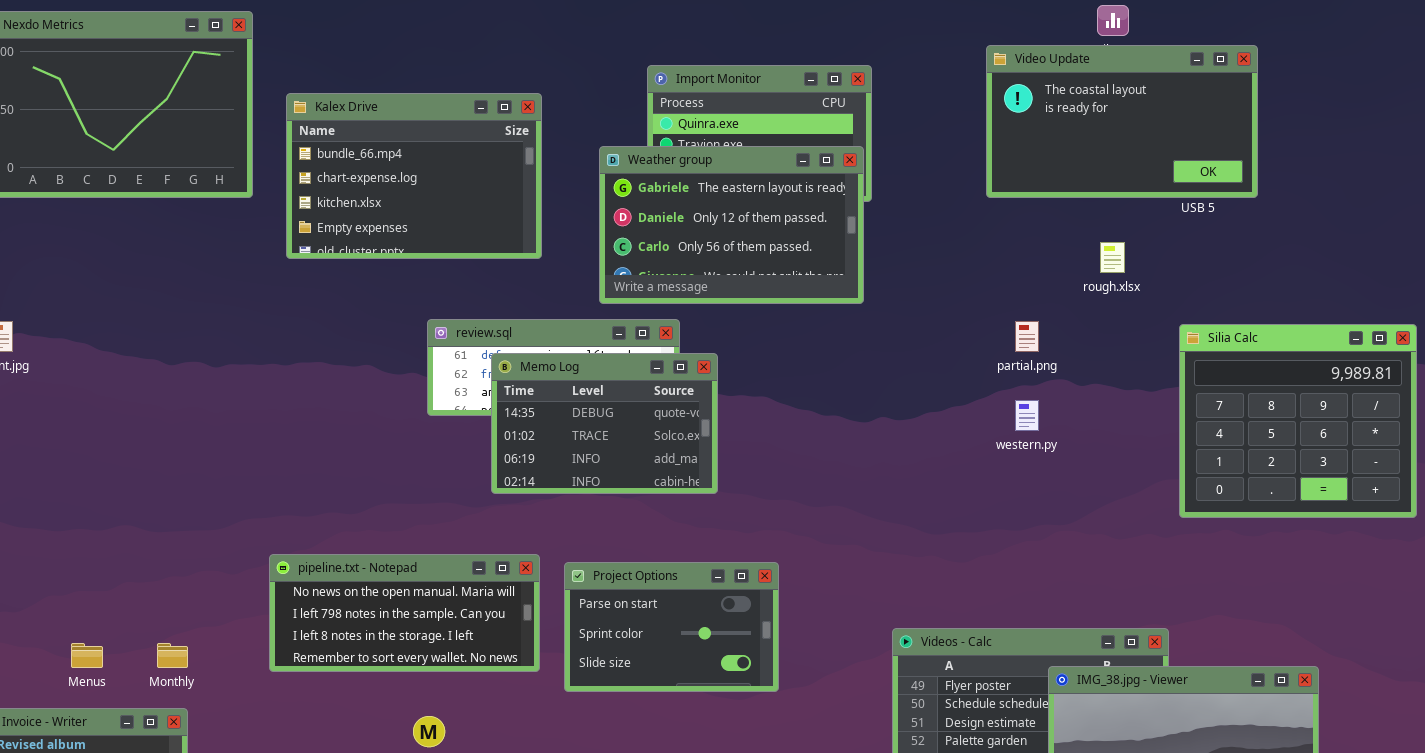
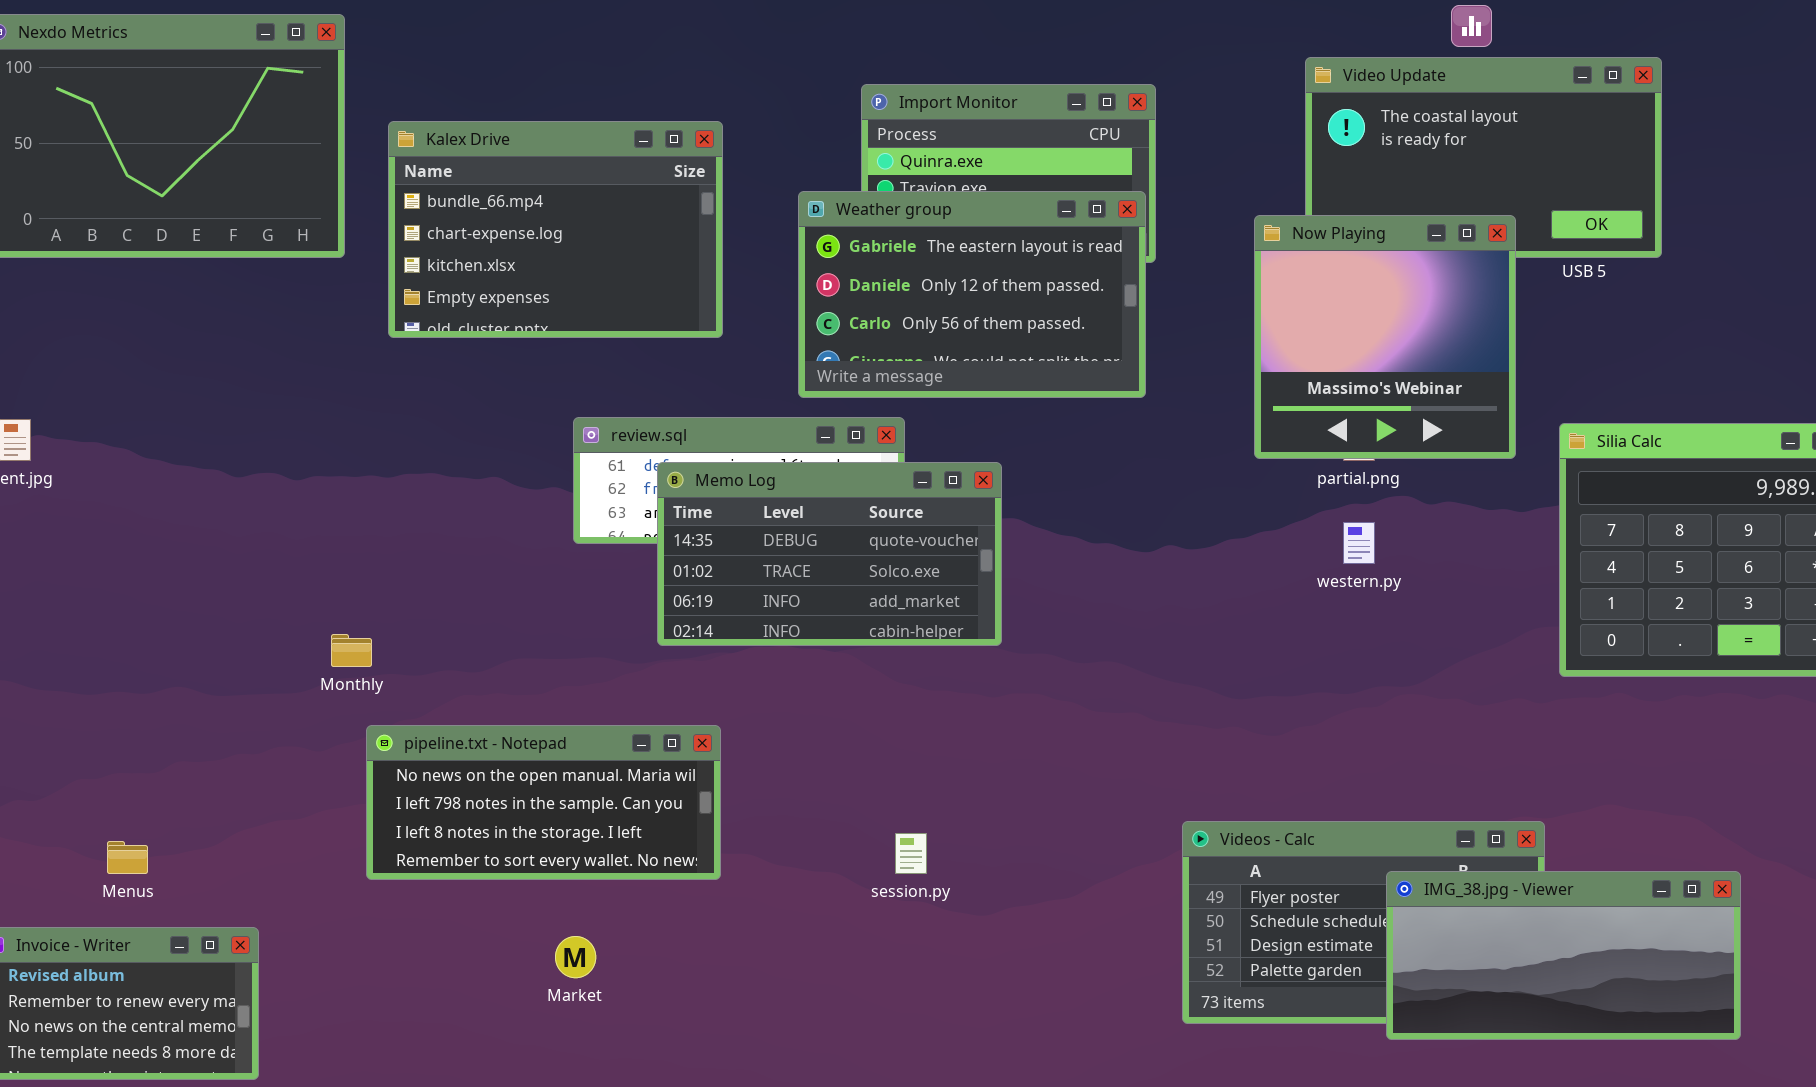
Now Playing: none -> [1254,215,1516,459], opened
Memo Log: [491,353,718,494] -> [657,462,1002,646], resized
Project Options: [564,562,779,692] -> none, closed
Monthly: [157,643,188,668] -> [331,634,372,667], moved

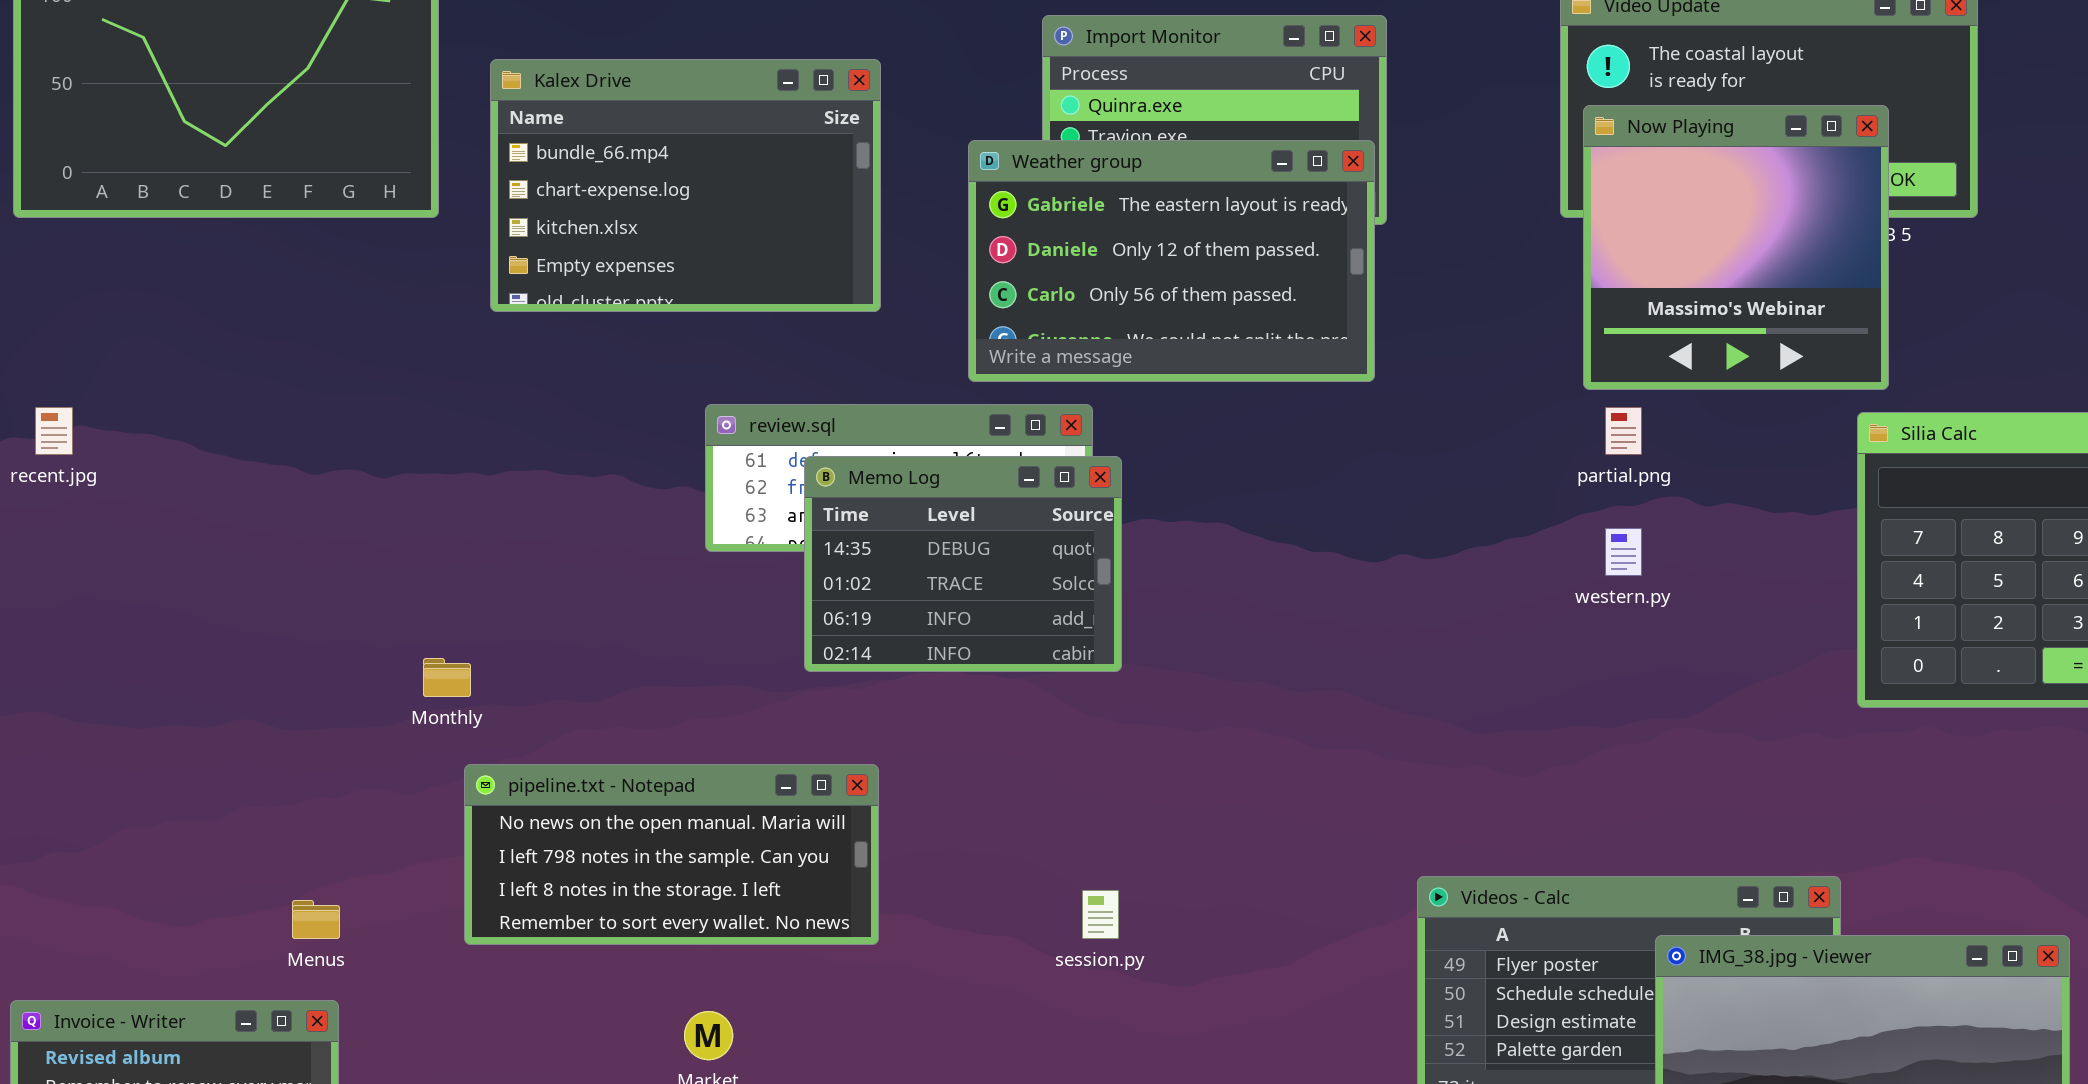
Now Playing: [1254,215,1516,459] -> [1583,105,1889,390], moved
Memo Log: [657,462,1002,646] -> [804,456,1122,672], resized
Menus: [107,841,148,874] -> [292,900,340,939], moved

